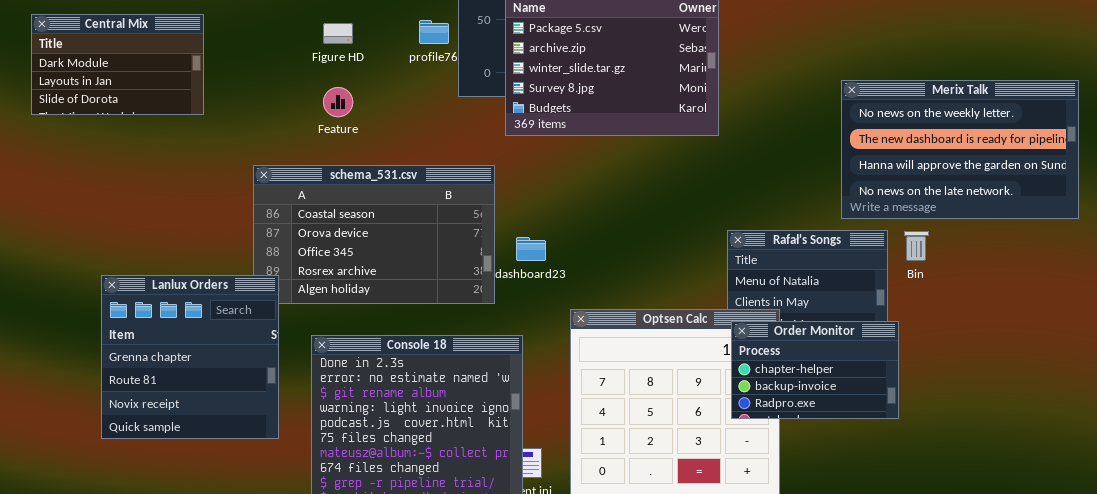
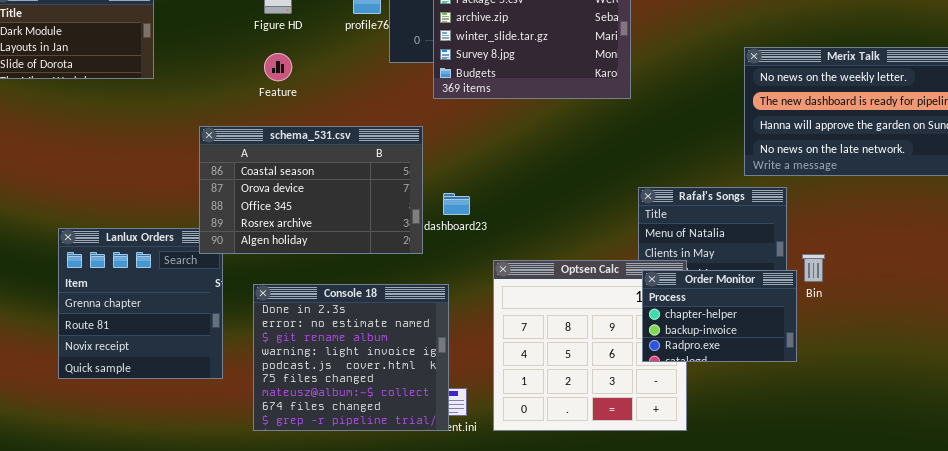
schema_531.csv: [253,165,495,304] -> [199,126,423,254], raised
Bin: [904,231,929,261] -> [802,254,825,282], moved

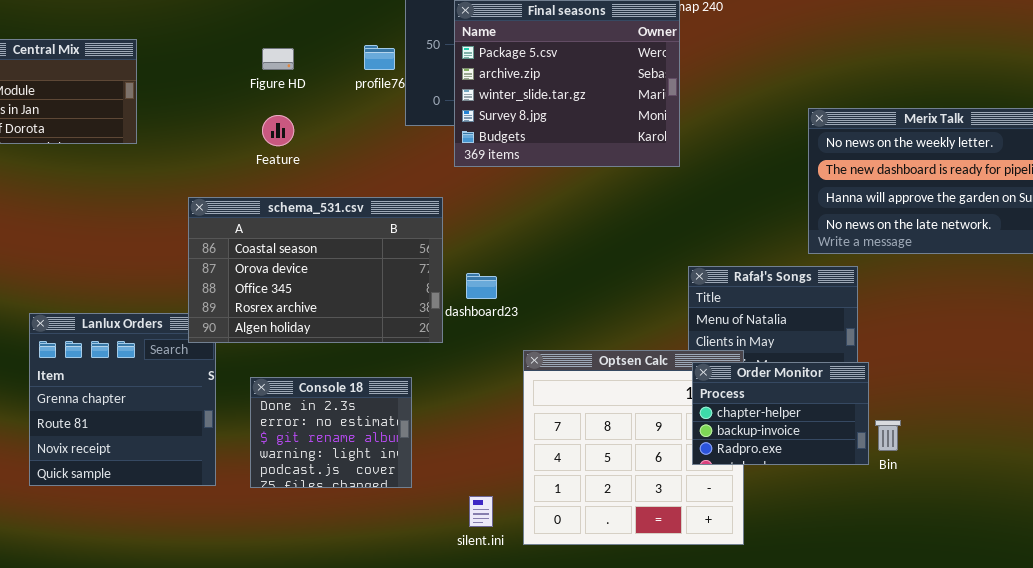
Bin: [802,254,825,282] -> [875,420,901,451], moved
Console 18: [253,284,449,431] -> [250,377,412,488], resized

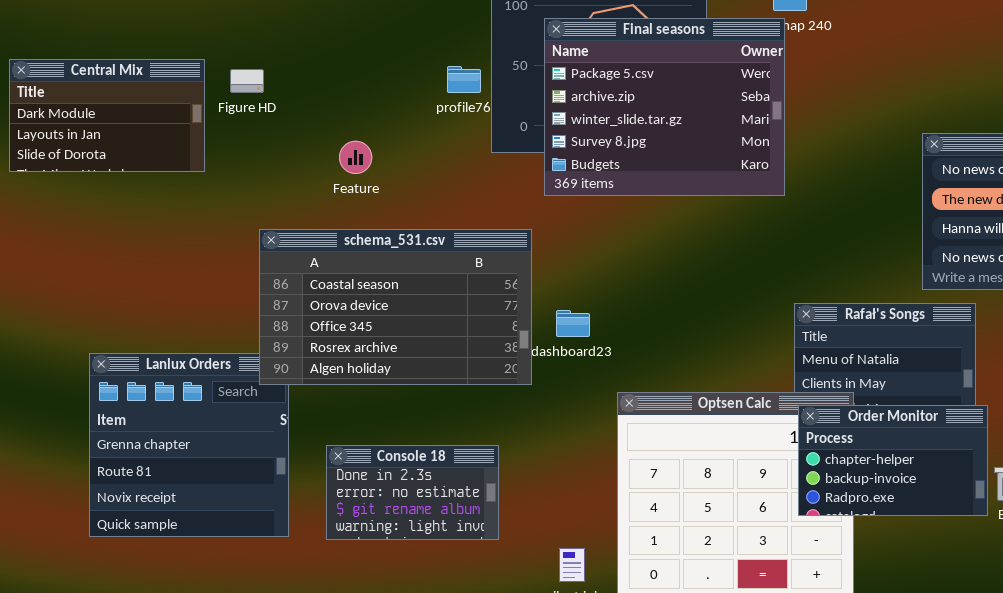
Figure HD: [262,48,294,70] -> [230,69,264,93], moved
Console 18: [250,377,412,488] -> [326,445,499,540], resized

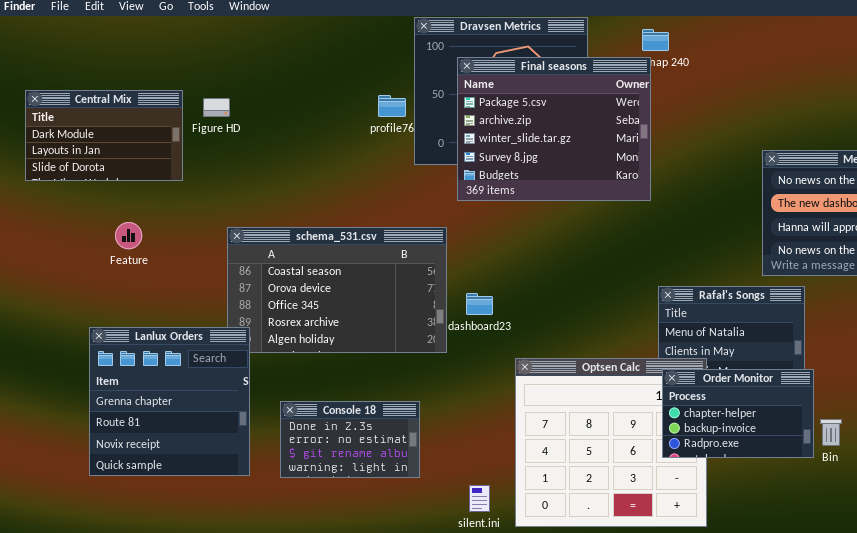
Feature: [339,141,372,174] -> [115,222,142,249], moved
Lanlux Orders: [89,353,289,537] -> [89,327,250,476], raised

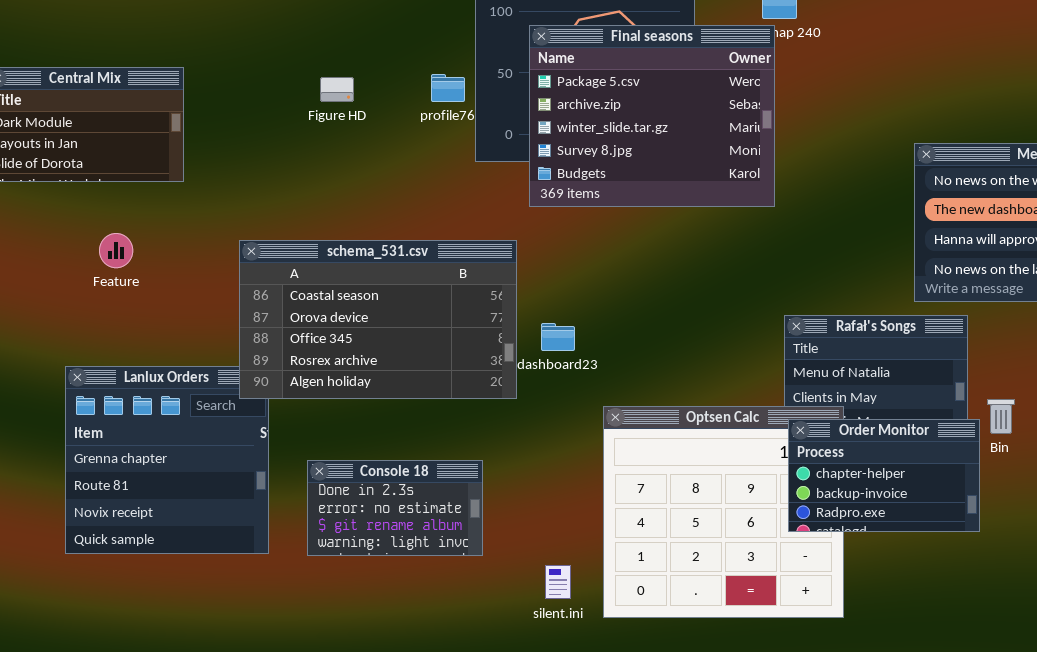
Figure HD: [203,98,230,117] -> [320,77,354,102], moved
schema_531.csv: [227,227,447,353] -> [239,240,517,399], raised
Bin: [820,419,842,446] -> [987,399,1015,434], moved

